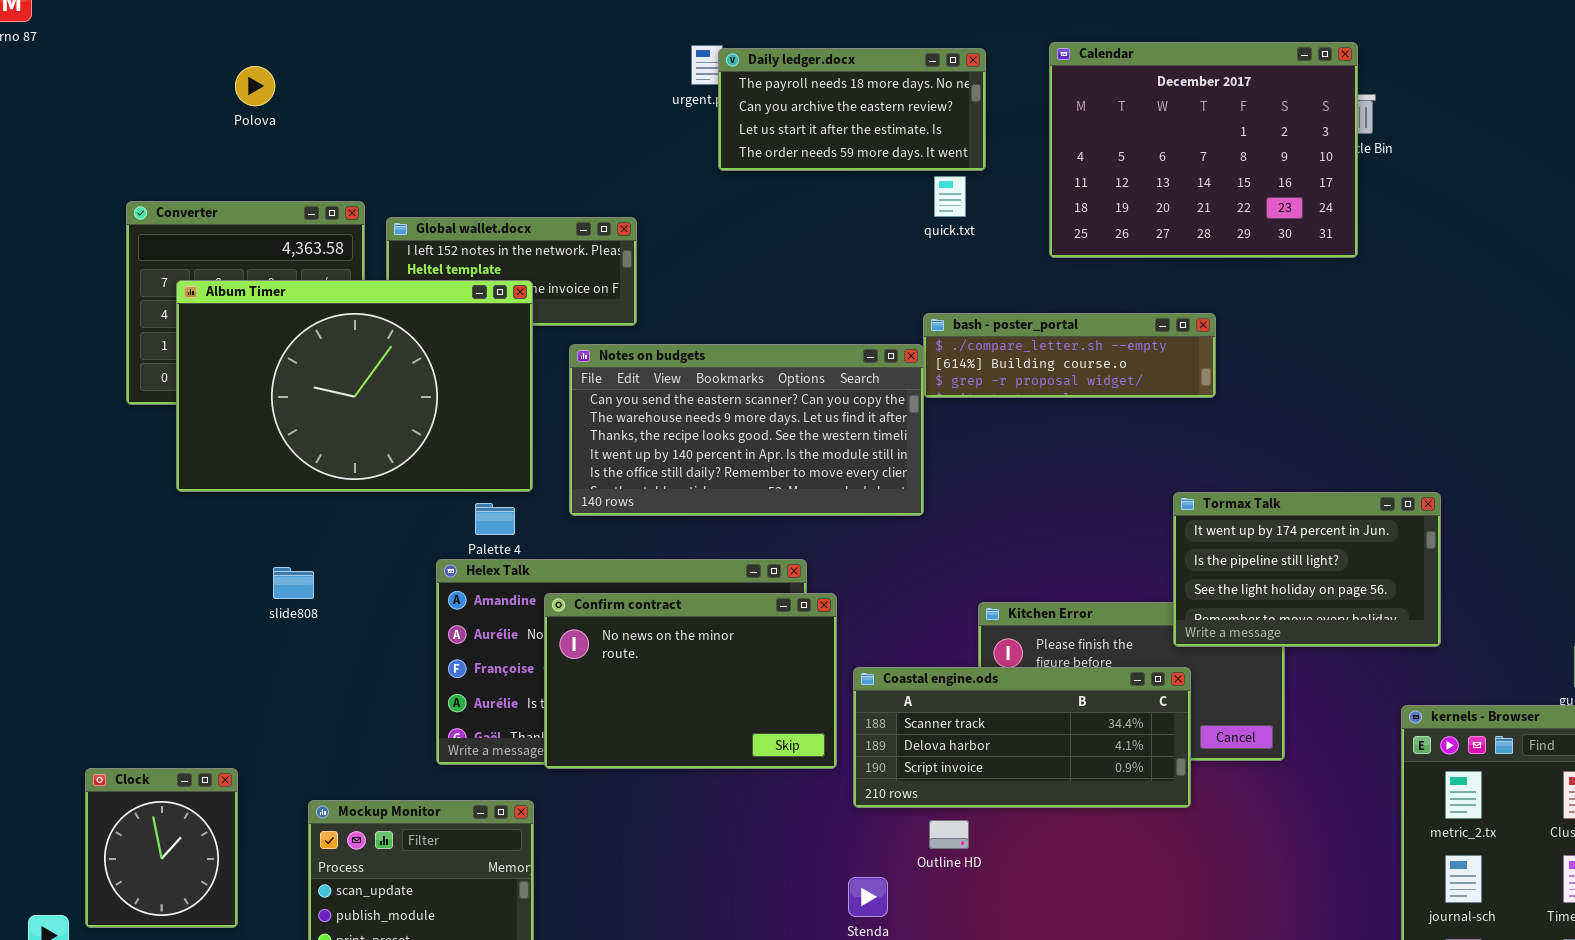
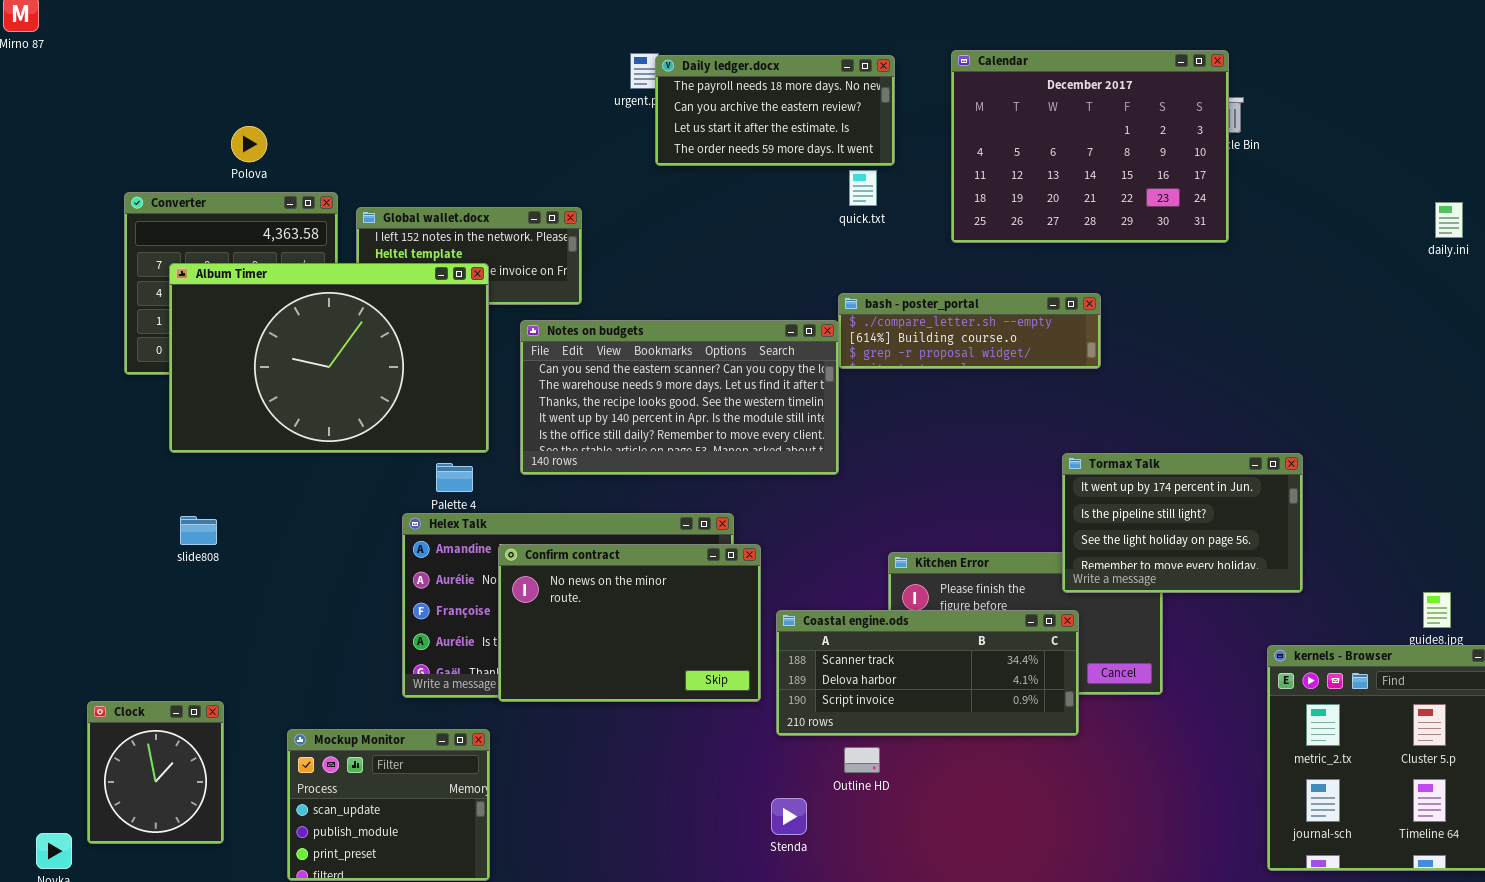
Polova: [235,66,275,106] -> [231,126,267,162], moved
slide808: [273,567,314,599] -> [180,516,217,545], moved

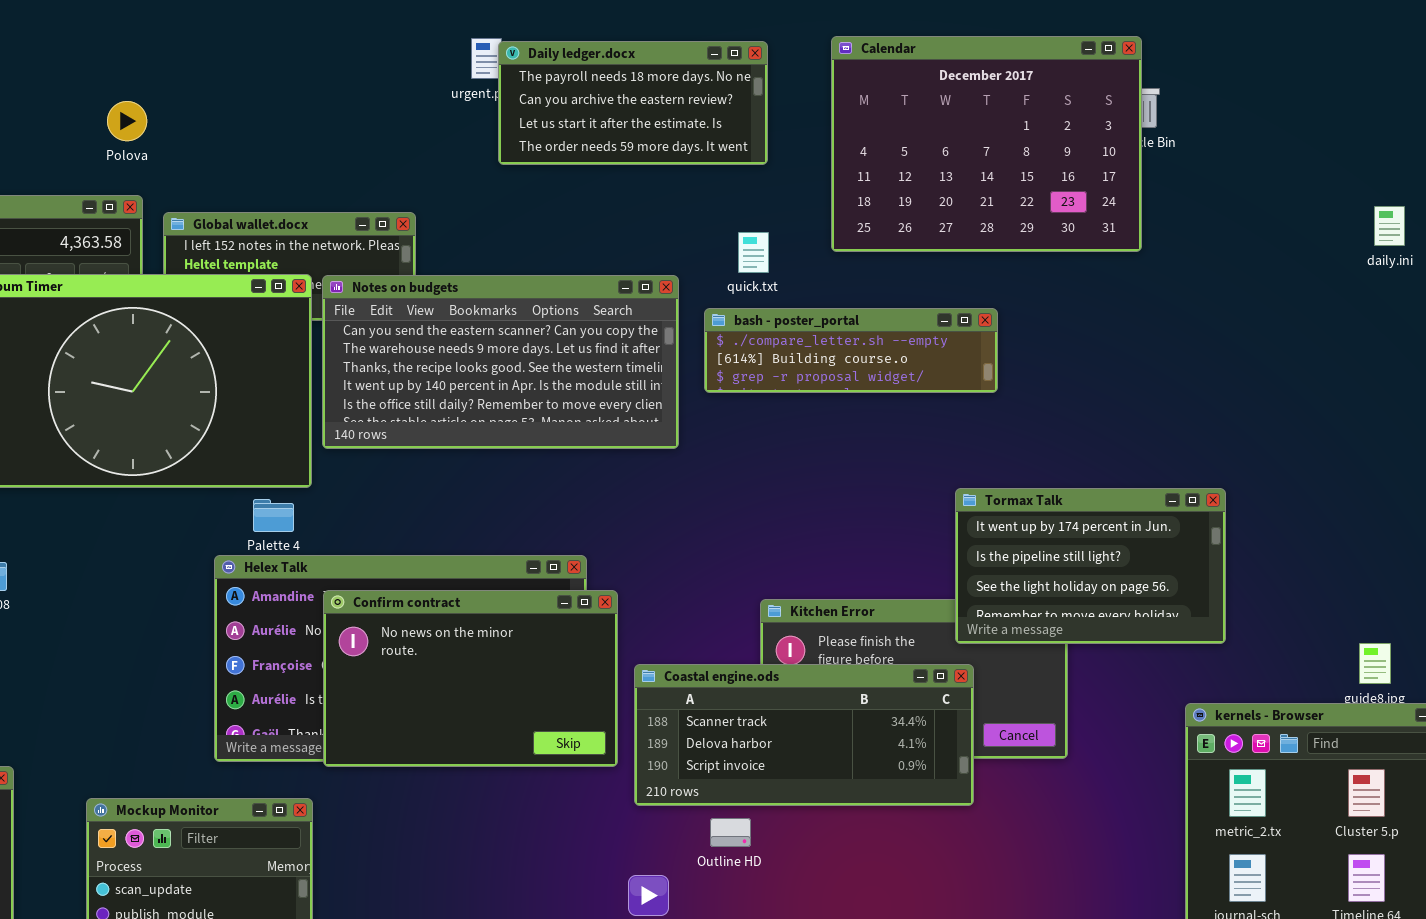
Polova: [231,126,267,162] -> [107,101,147,141], moved
quick.txt: [849,170,877,206] -> [738,232,769,273], moved
Notes on budgets: [520,320,839,475] -> [322,275,679,449], moved

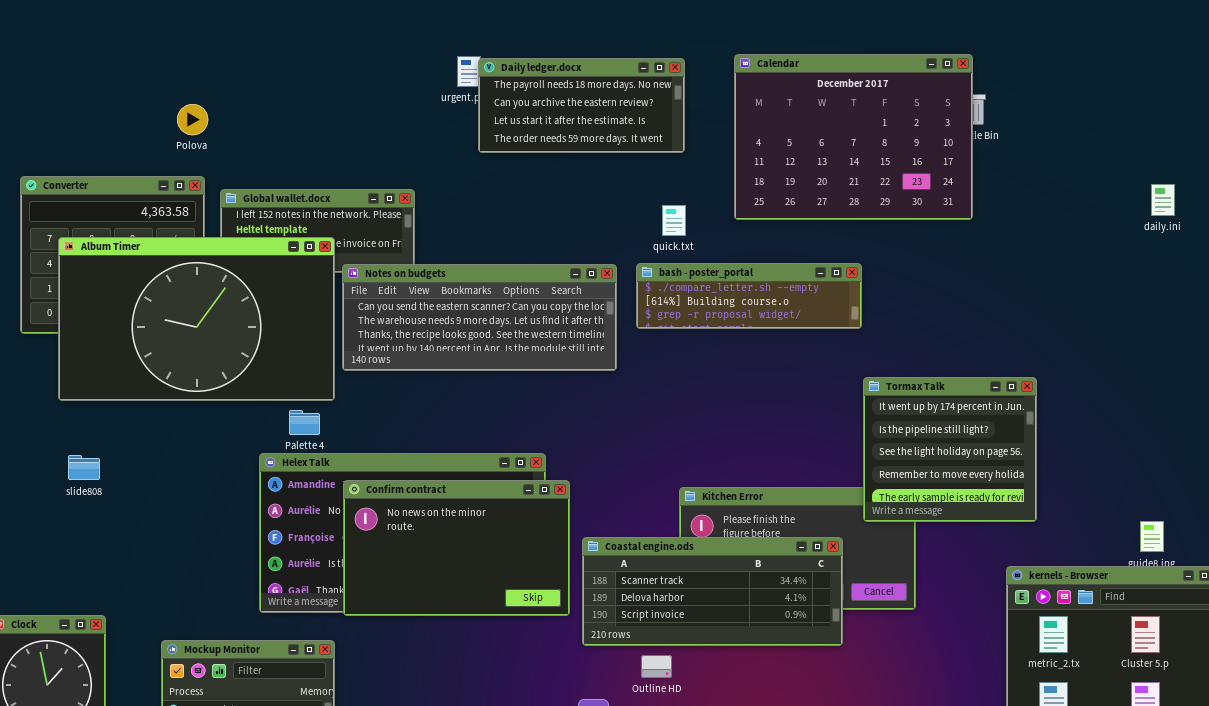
Notes on budgets: [322,275,679,449] -> [342,264,617,371], resized
Tormax Talk: [955,488,1226,644] -> [863,377,1037,522], resized

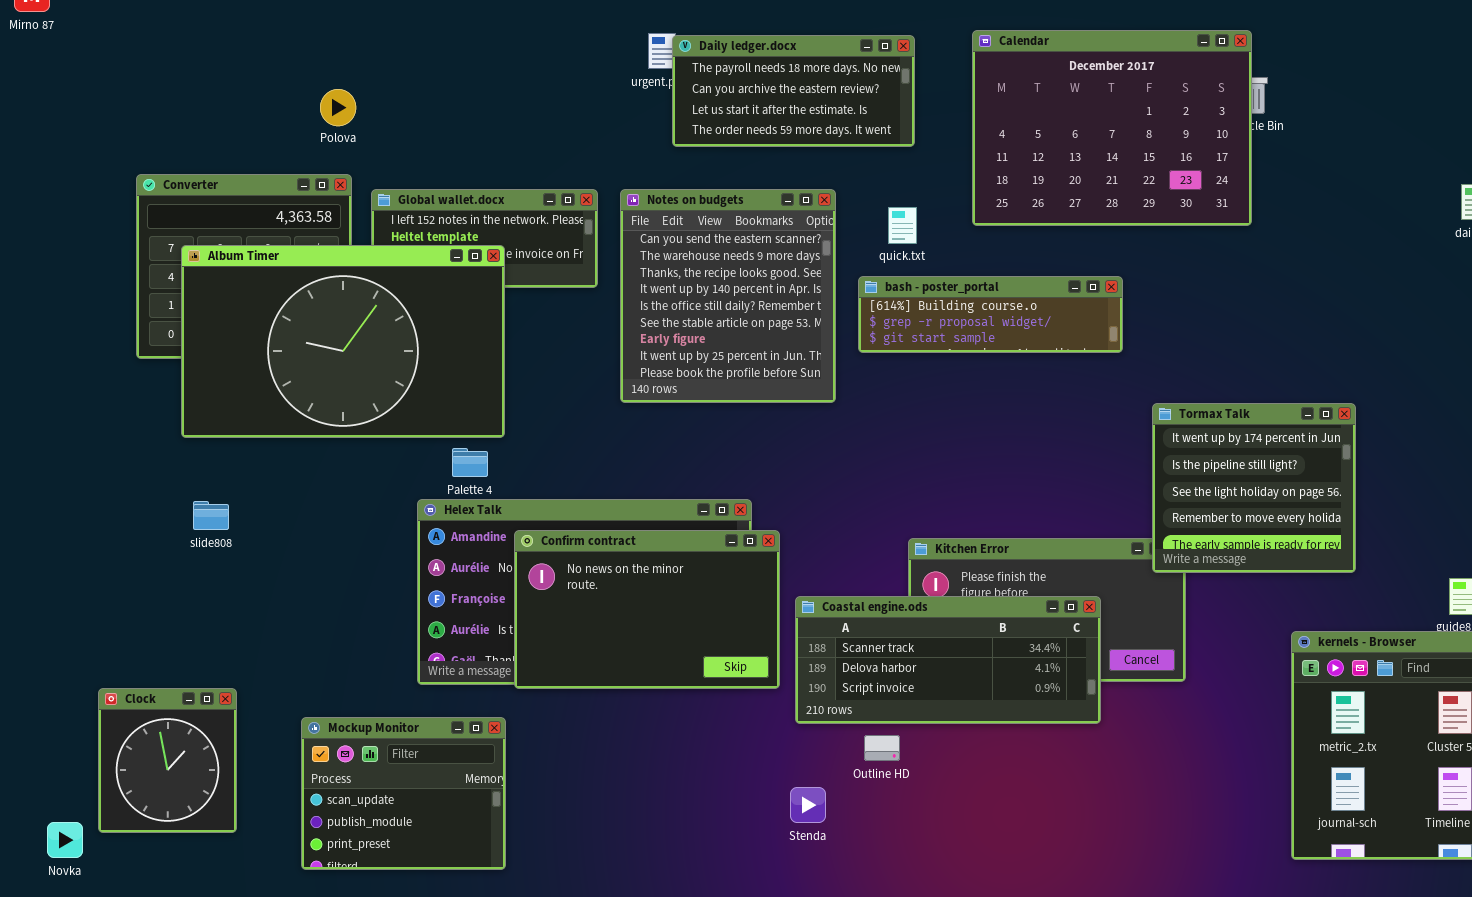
bash - poster_portal: [636,263,862,329] -> [858,276,1123,353], scrolled down 1 row
Notes on budgets: [342,264,617,371] -> [620,189,836,403], resized
Tormax Talk: [863,377,1037,522] -> [1152,403,1356,573], moved

